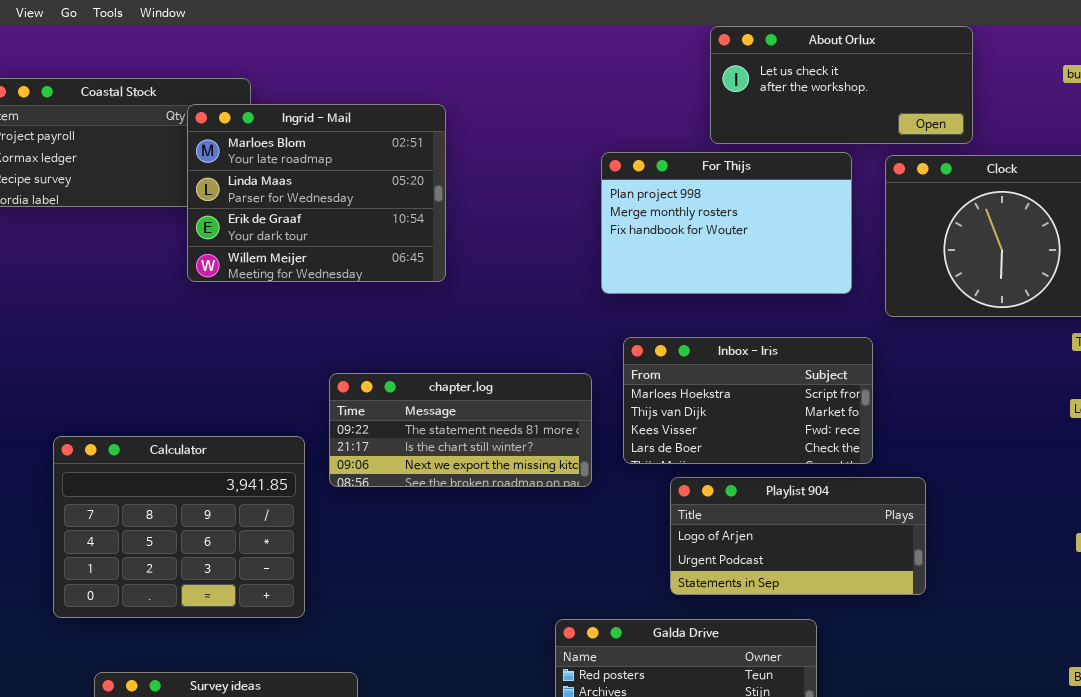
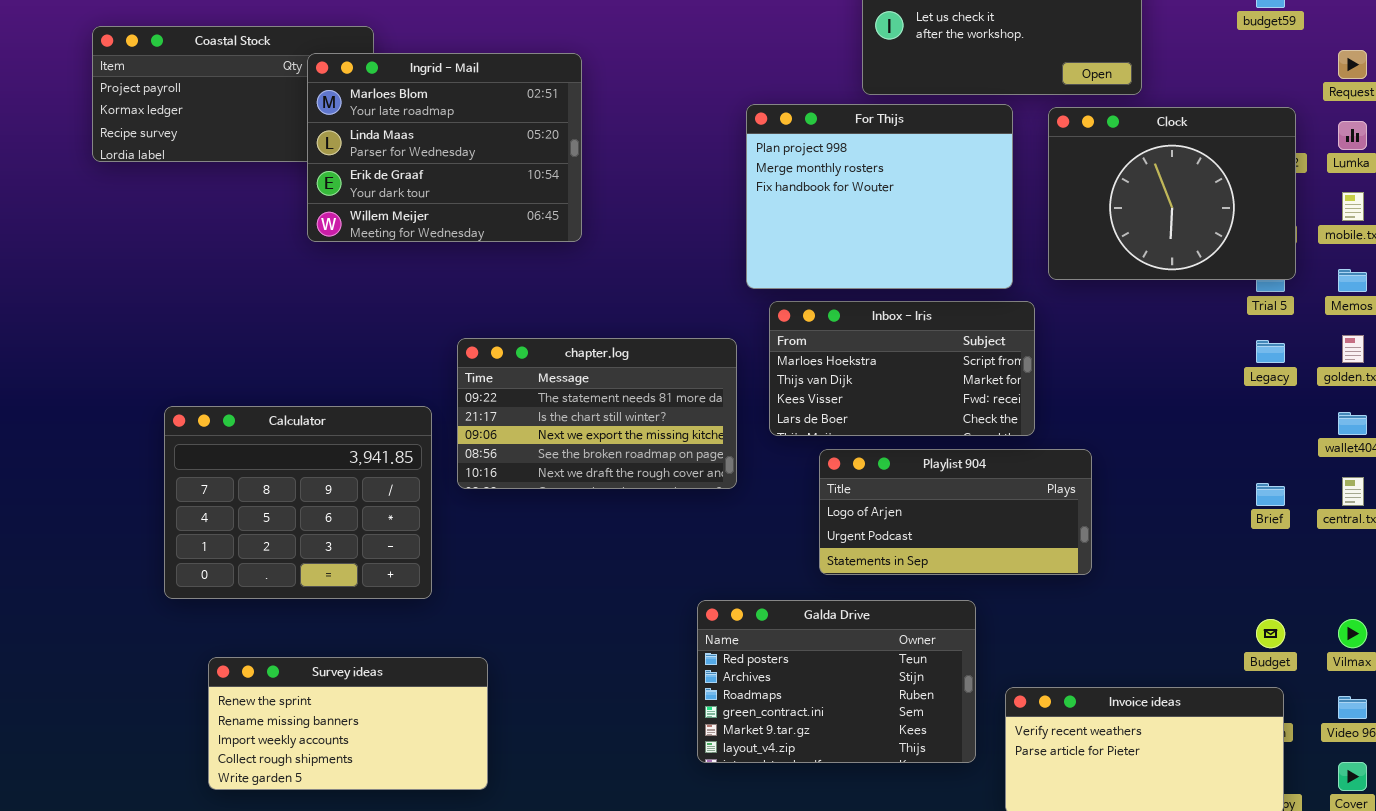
For Thijs: [601,152,852,294] -> [746,104,1013,289], resized
chapter.log: [329,373,592,487] -> [457,338,737,489], resized

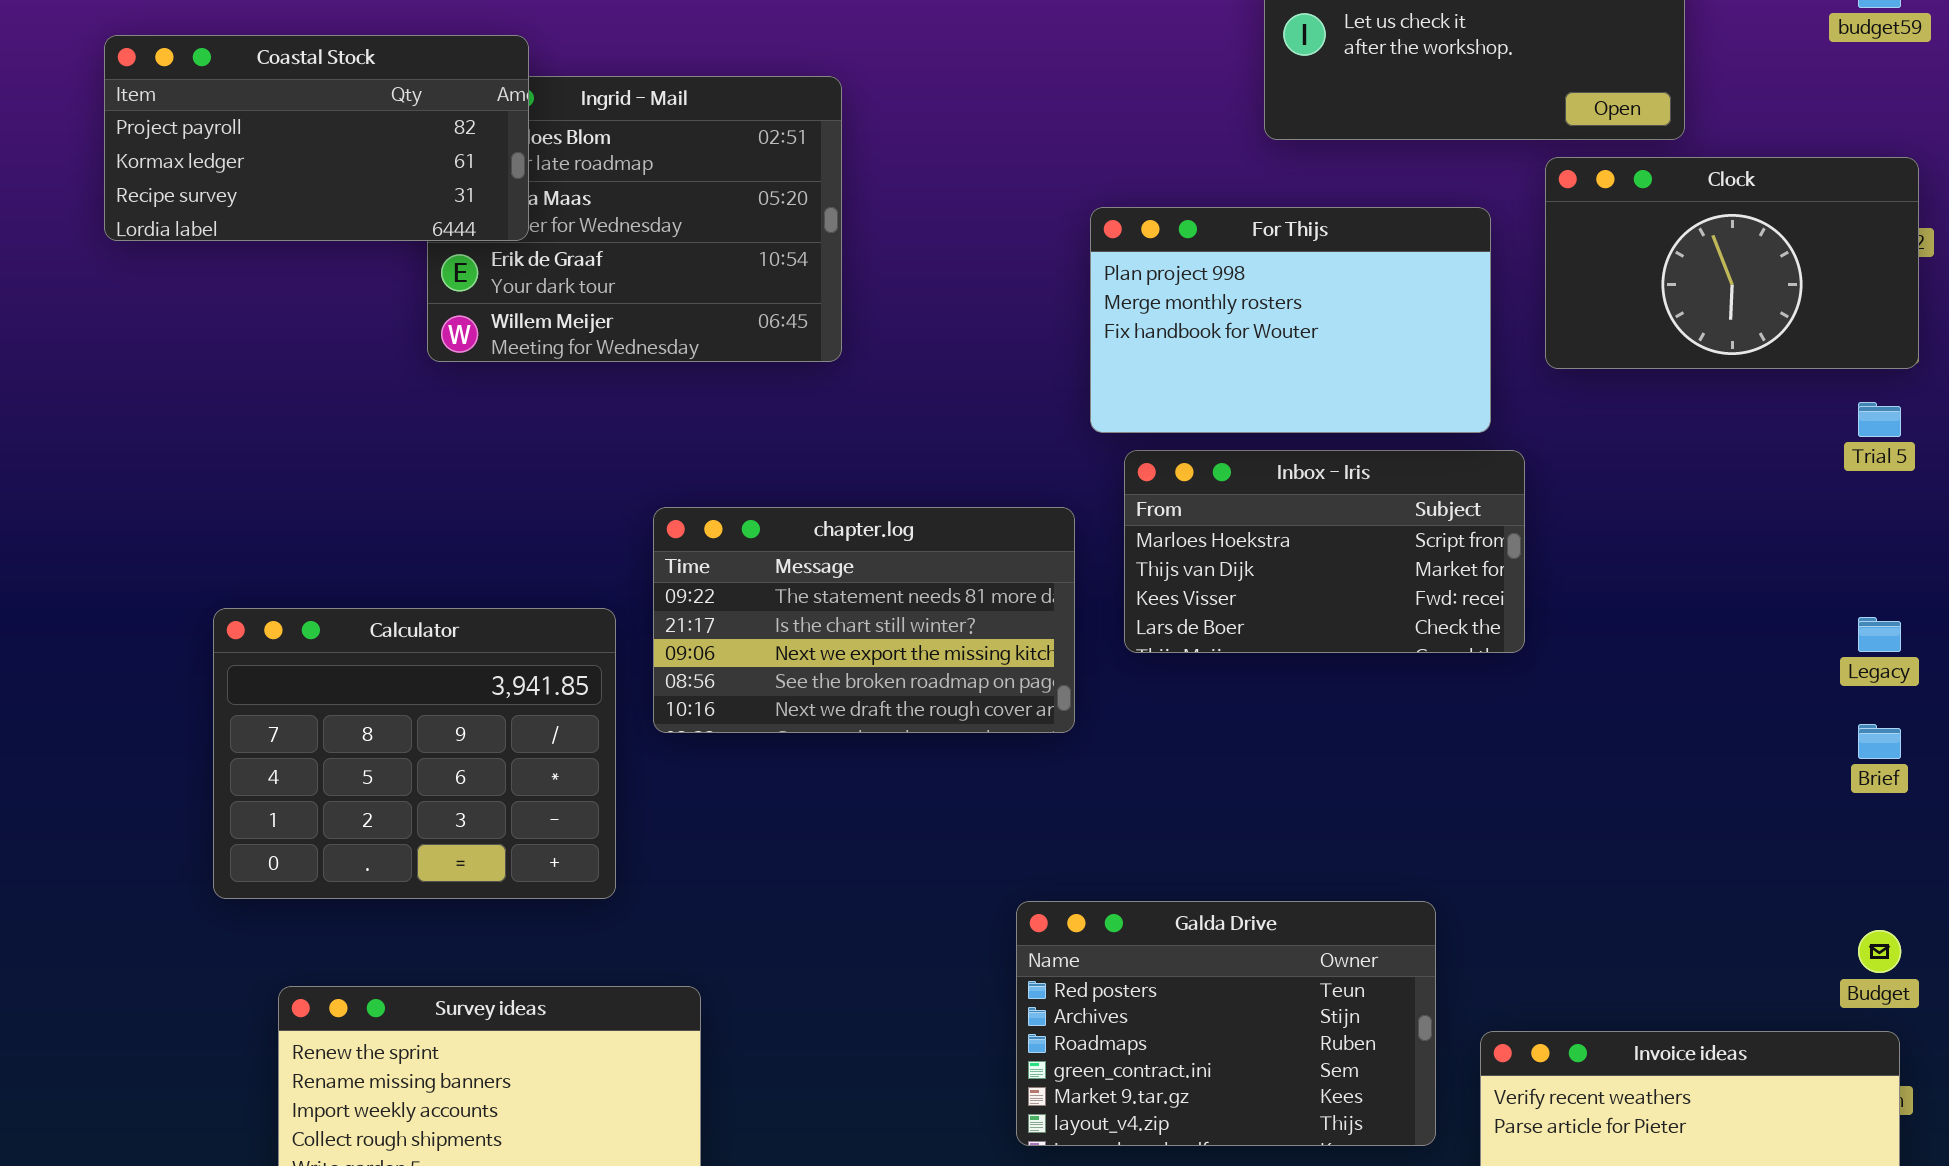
Coastal Stock: [92,26,374,162] -> [104,35,529,241], raised
For Thijs: [746,104,1013,289] -> [1090,207,1491,433], resized
Clock: [1048,107,1296,280] -> [1545,157,1919,369], resized
Legacy: [1256,340,1285,363] -> [1858,617,1901,652], moved
Playlist 904: [819,449,1092,575] -> none, closed

